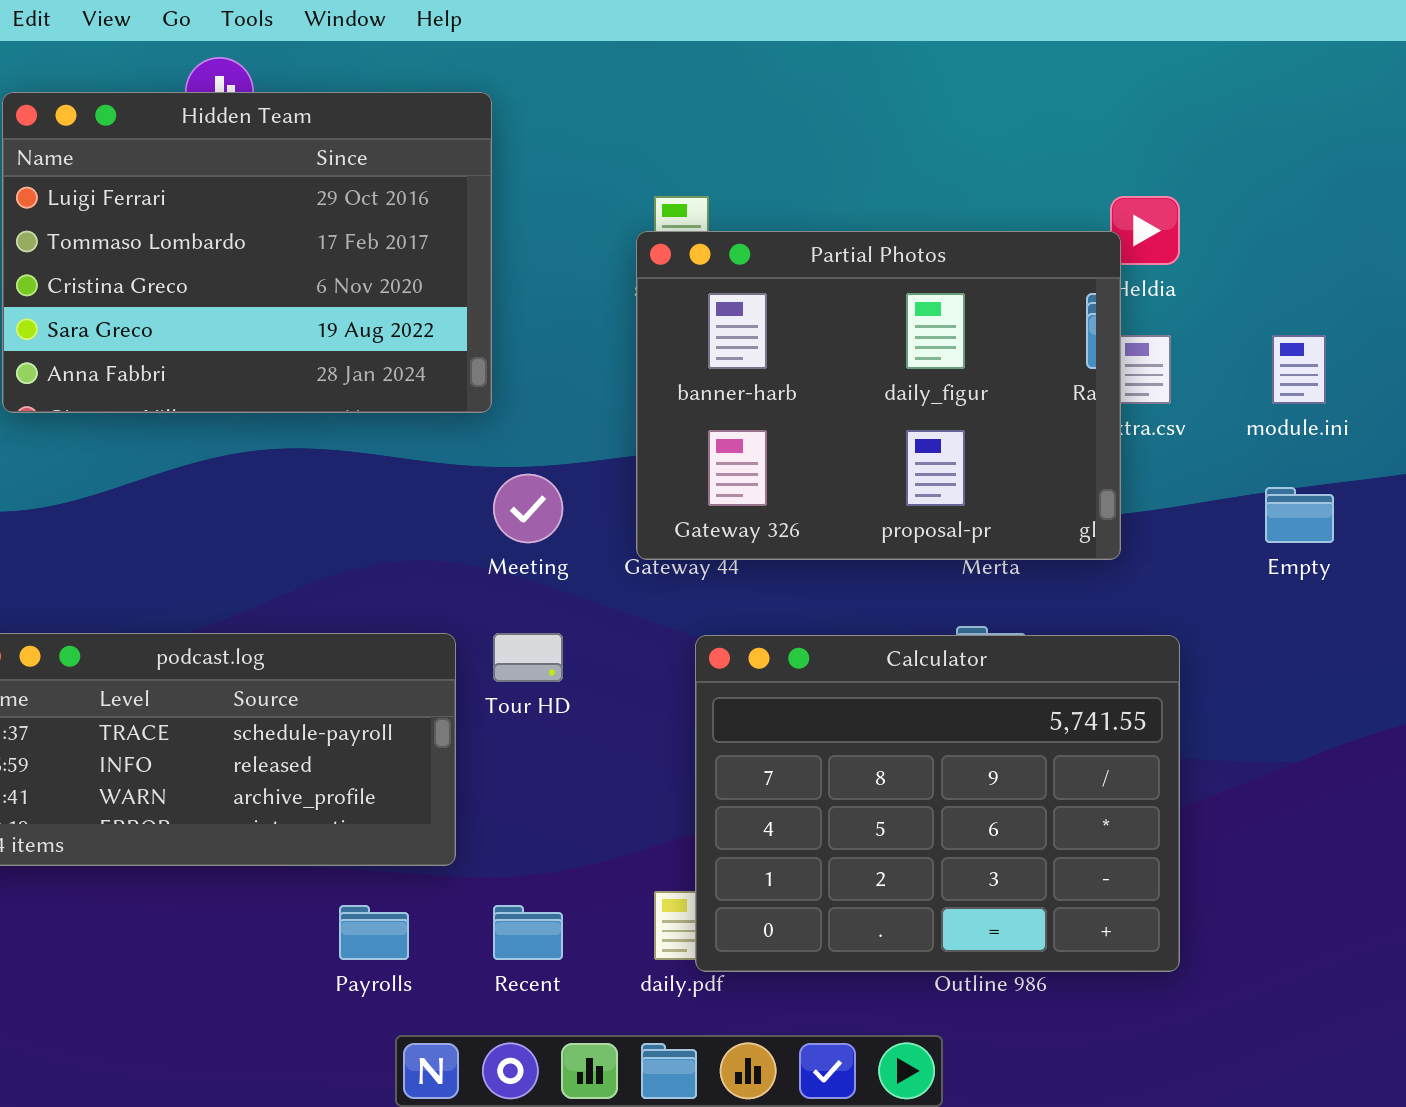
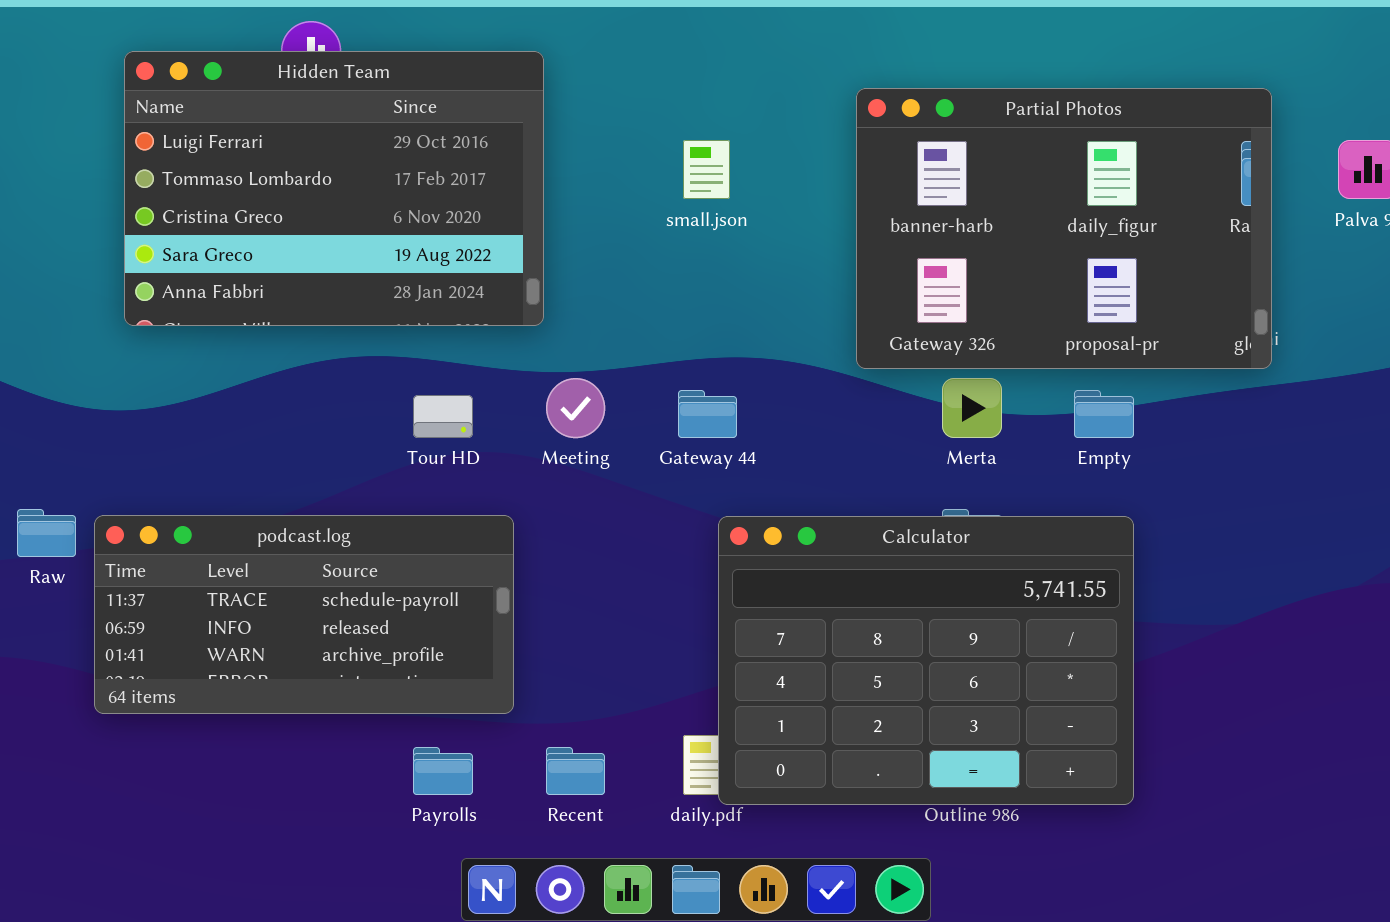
Partial Photos: [636,231,1121,560] -> [856,88,1272,369], moved
Empty: [1265,487,1334,543] -> [1074,390,1134,438], moved
Tour HD: [493,633,563,682] -> [413,395,473,438], moved

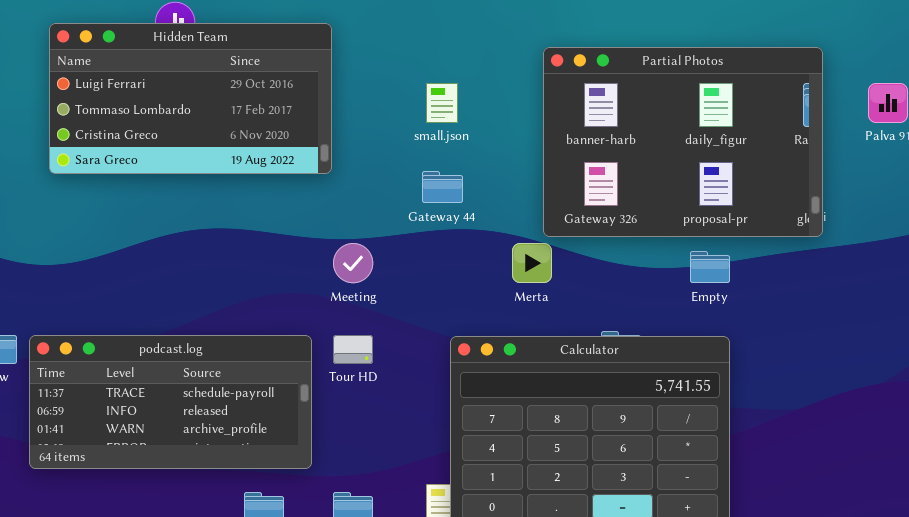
Hidden Team: [124,51,544,326] -> [49,23,332,174], resized
Merta: [942,378,1002,438] -> [512,243,552,283], moved
Gateway 44: [678,390,737,438] -> [422,171,463,203], moved
Tour HD: [413,395,473,438] -> [333,335,373,364], moved

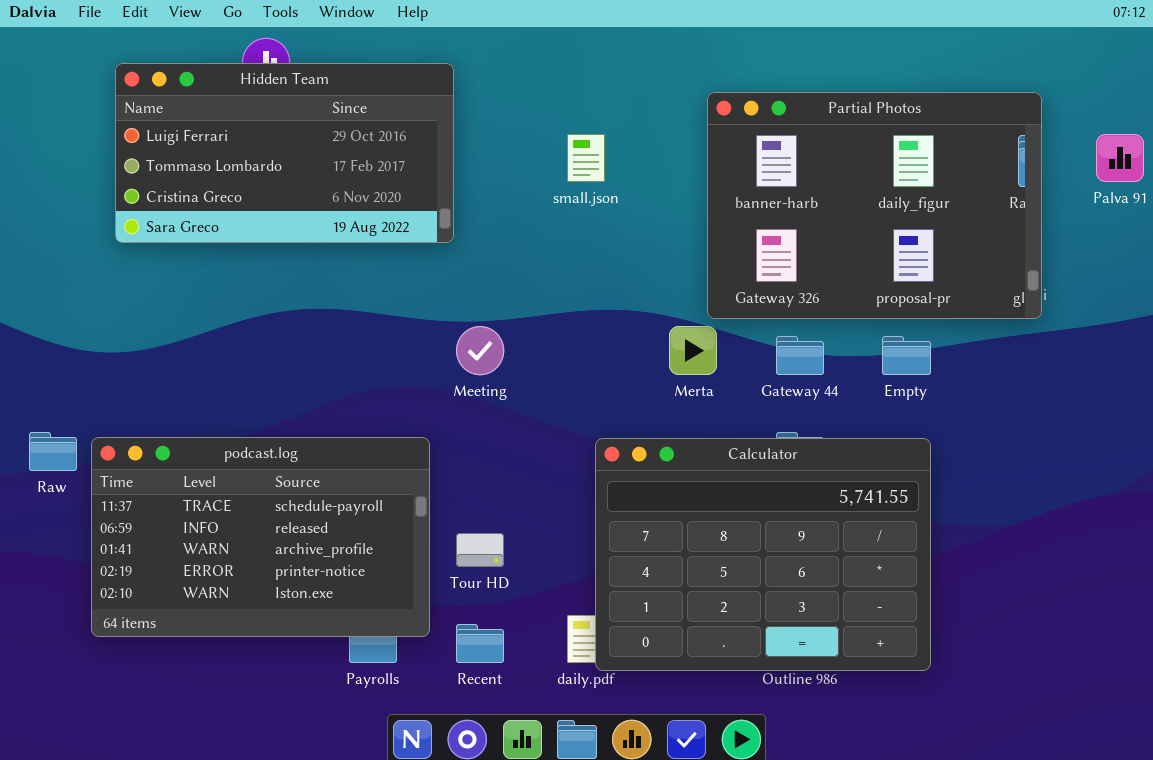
Gateway 44: [422,171,463,203] -> [776,336,824,375], moved
podcast.log: [29,335,312,469] -> [91,437,430,637], resized
Tour HD: [333,335,373,364] -> [456,533,504,567], moved

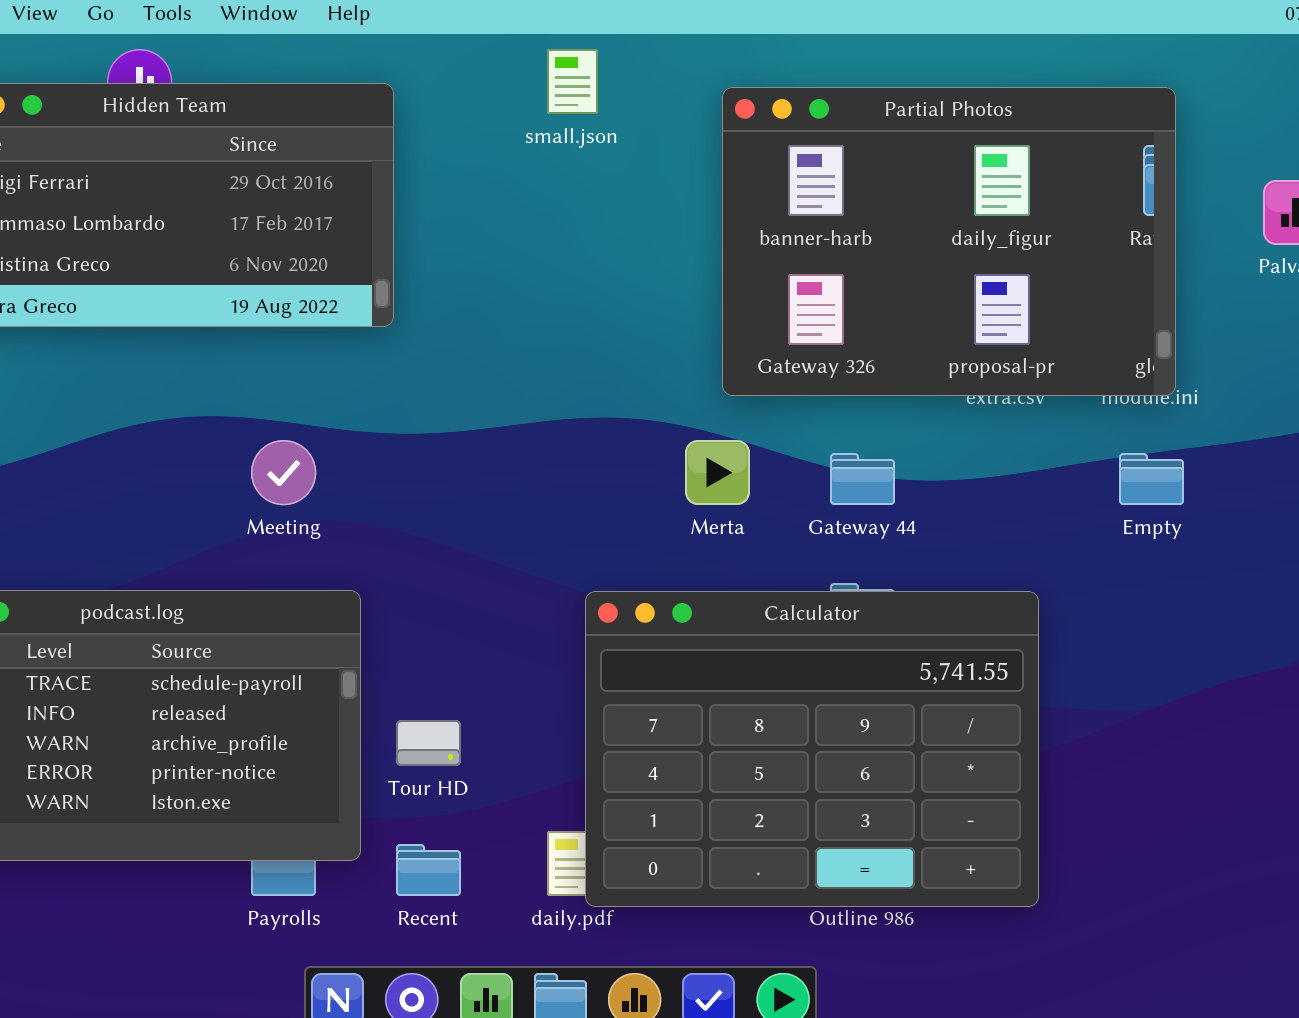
Partial Photos: [707,92,1042,319] -> [722,87,1176,396], moved
small.json: [567,134,605,182] -> [547,49,598,114], moved
Meeting: [456,326,504,375] -> [251,440,316,505], moved
Empty: [882,336,931,375] -> [1119,453,1184,505], moved

